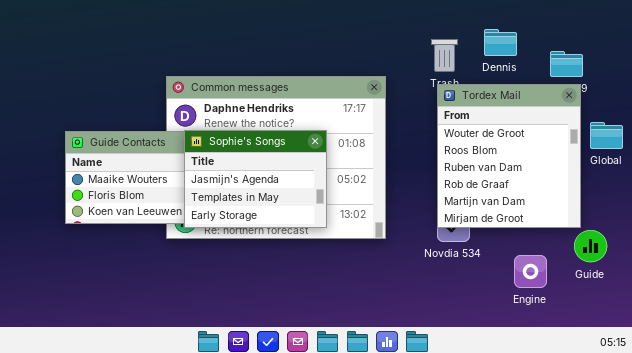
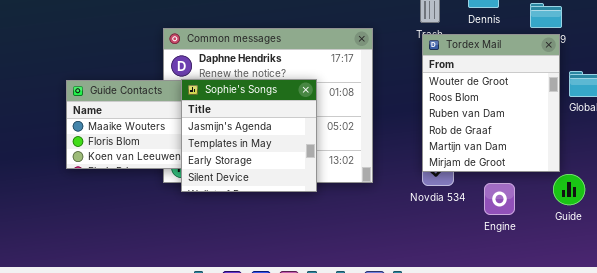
Sophie's Songs: [184,130,327,228] -> [181,79,317,192], resized
Engine: [514,255,547,288] -> [484,183,515,215], moved

